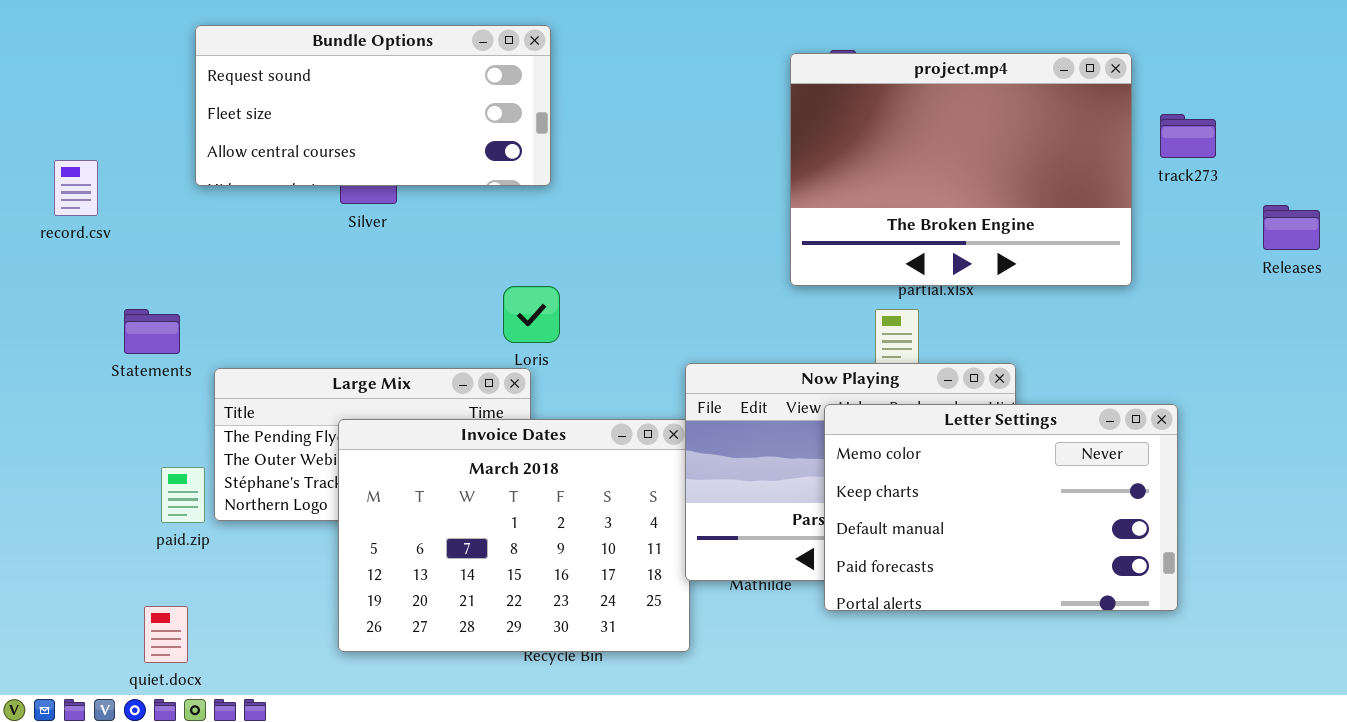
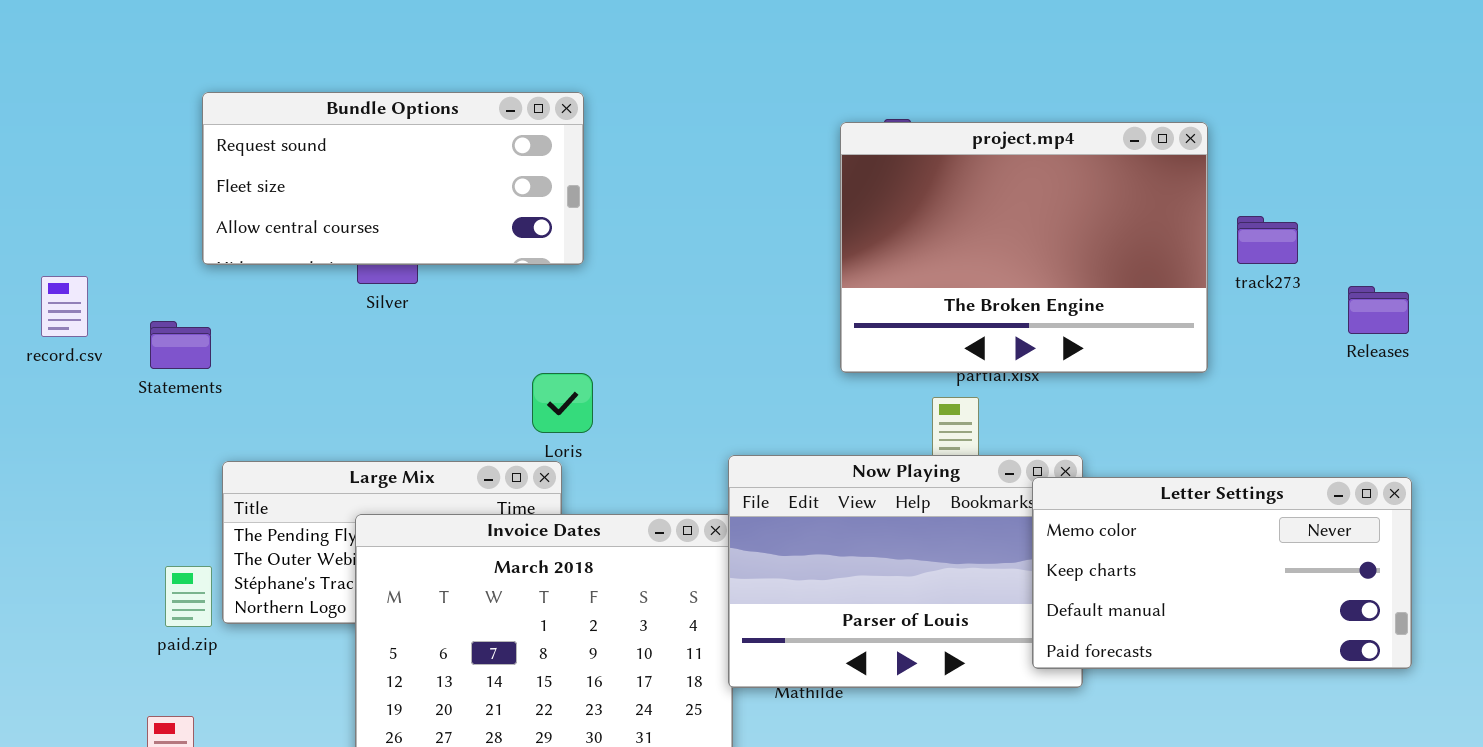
track273: [1160,114,1216,158] -> [1237,216,1298,264], moved
record.csv: [54,160,98,216] -> [41,276,88,337], moved
Statements: [124,309,180,354] -> [150,321,211,369], moved
Letter Settings: [824,404,1178,611] -> [1032,477,1412,669], moved, resized

